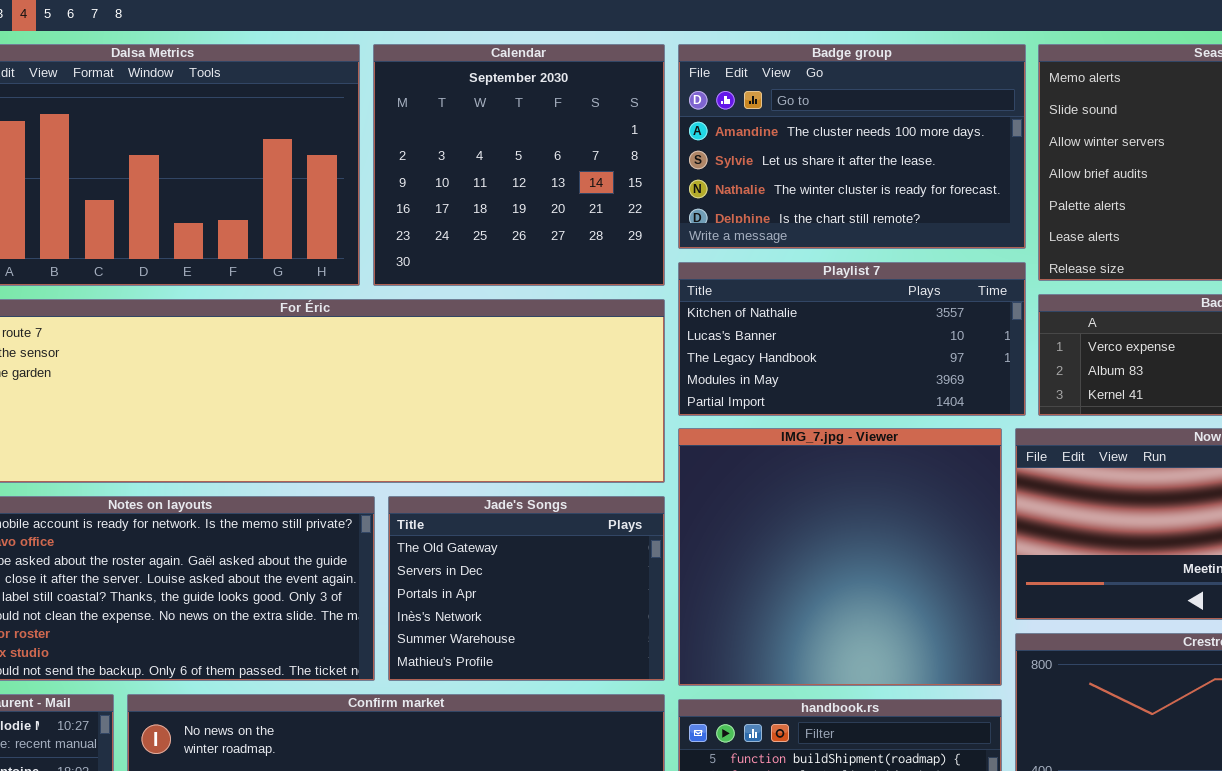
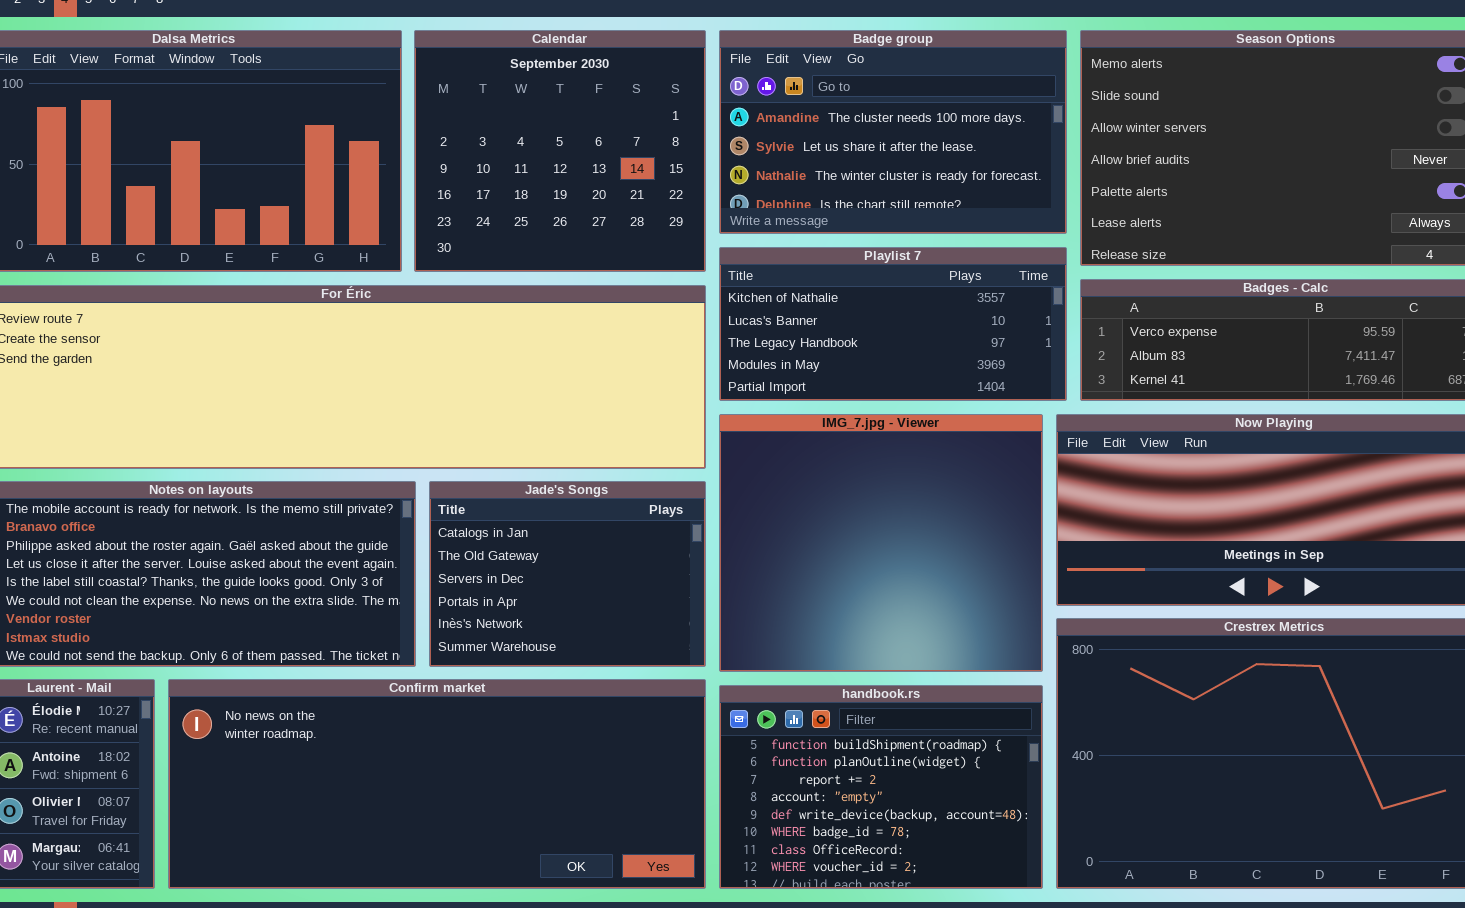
Jade's Songs: [388,496,665,681] -> [429,481,706,667], scrolled up 1 row

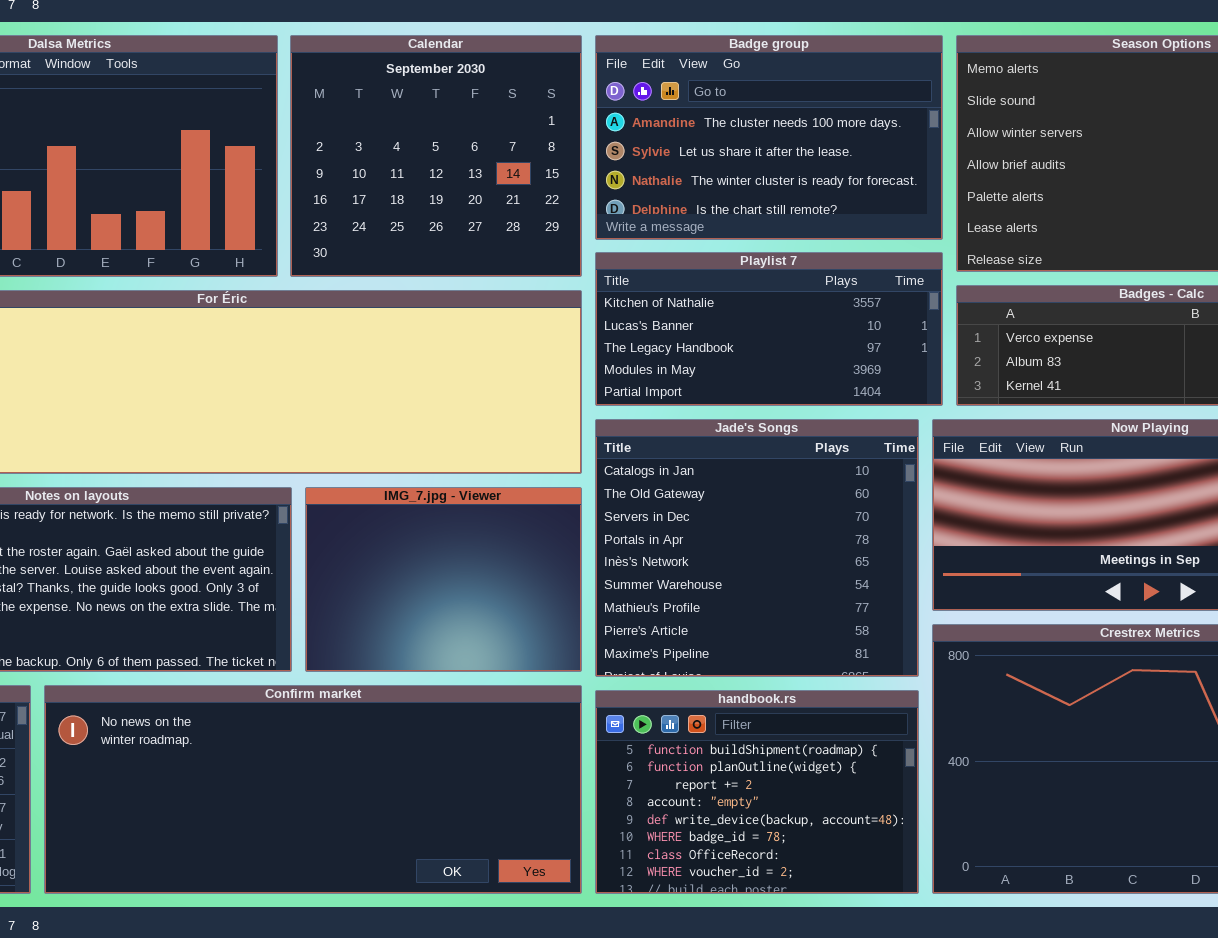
IMG_7.jpg - Viewer: [719,414,1043,672] -> [305,487,582,672], moved, resized
Jade's Songs: [429,481,706,667] -> [595,419,919,677], moved, resized

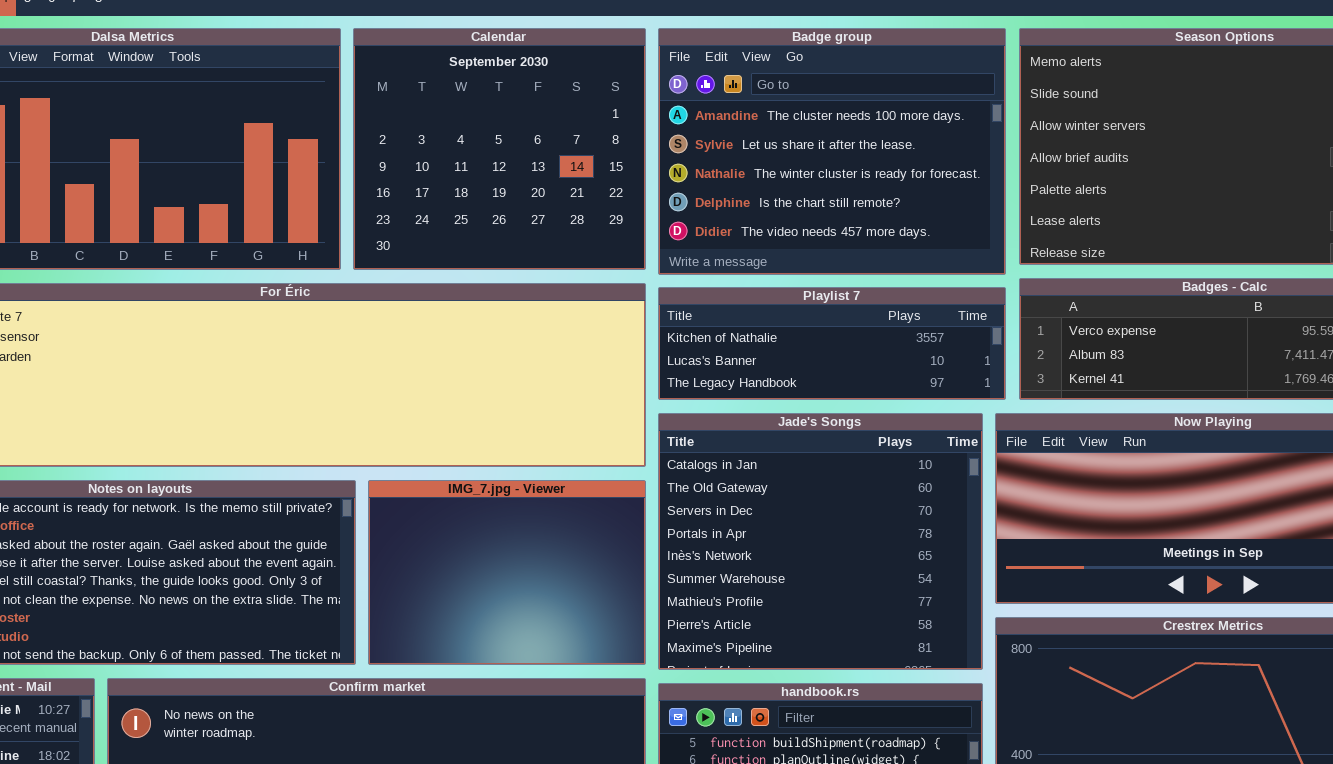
Badge group: [595,35,943,240] -> [658,28,1006,275], resized
Playlist 7: [595,252,943,406] -> [658,287,1006,400], resized

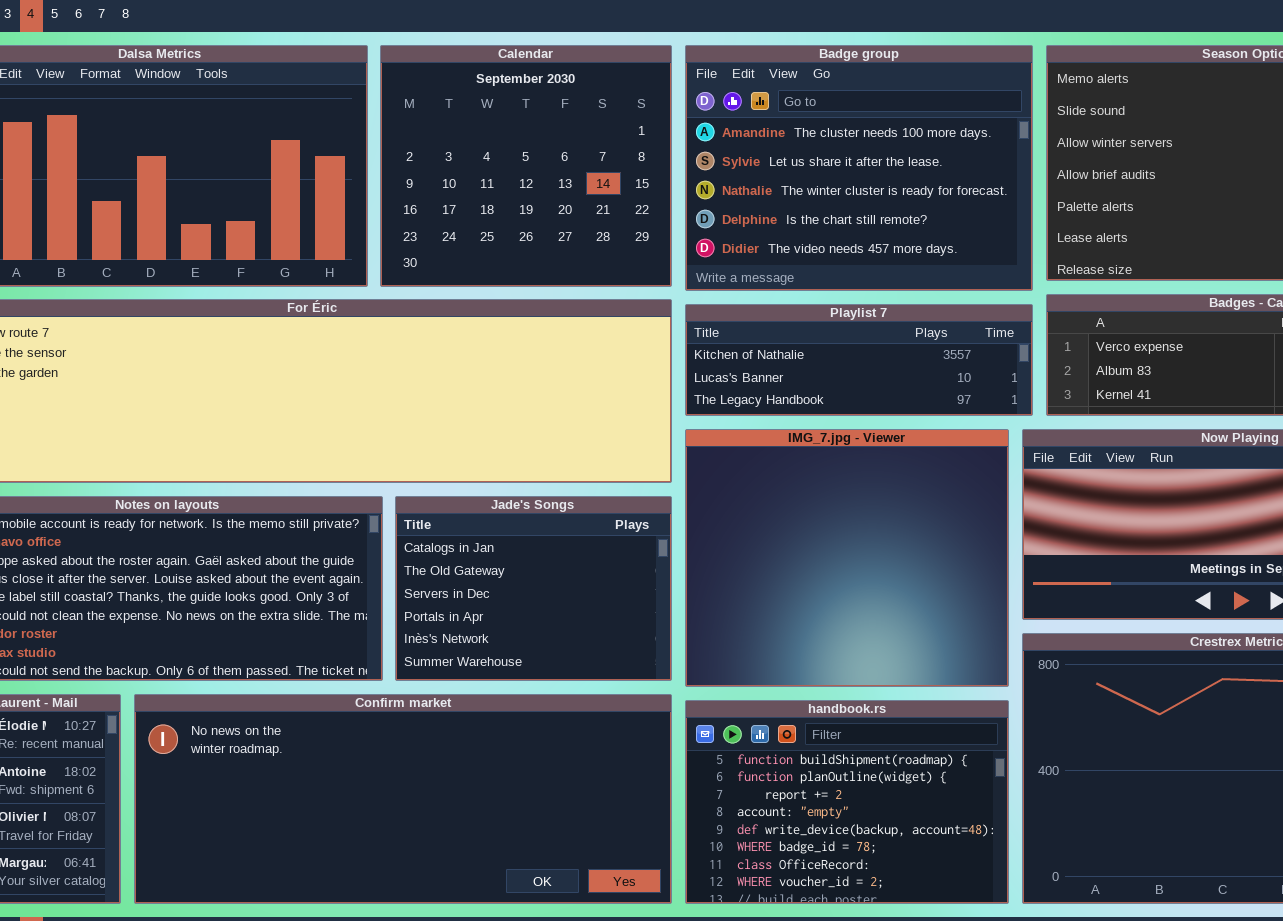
Jade's Songs: [658,413,983,670] -> [395,496,672,681], moved, resized
IMG_7.jpg - Viewer: [368,480,646,665] -> [685,429,1009,687], moved, resized

